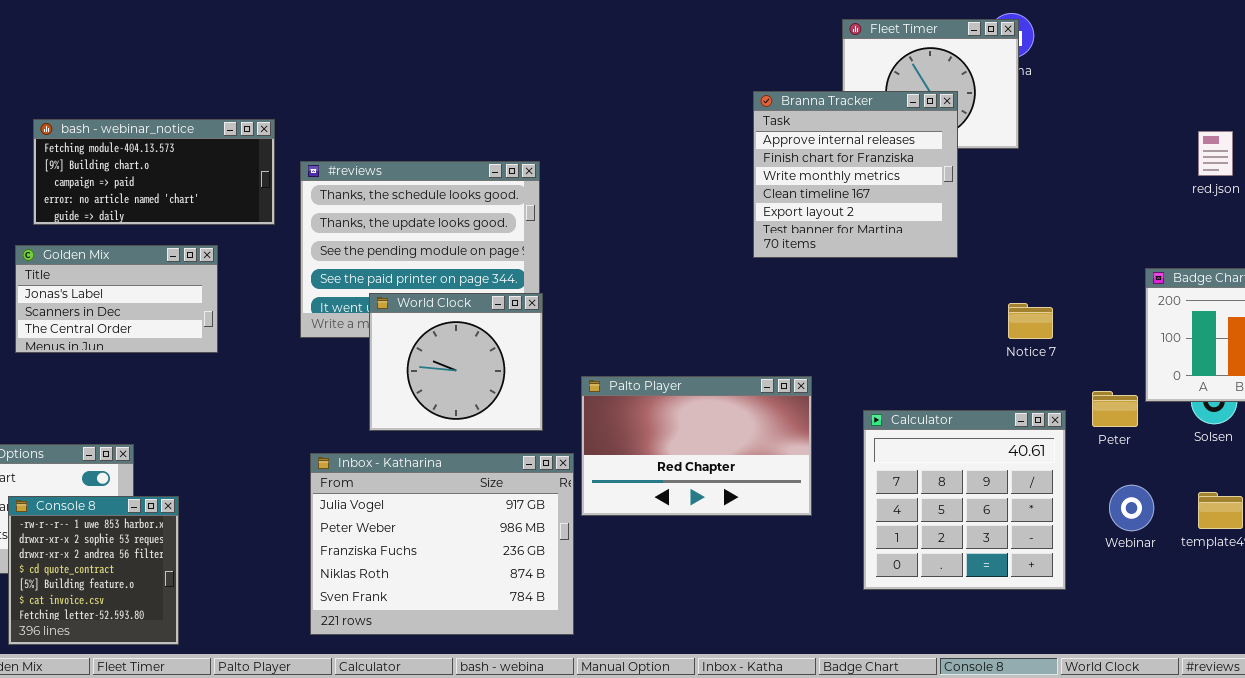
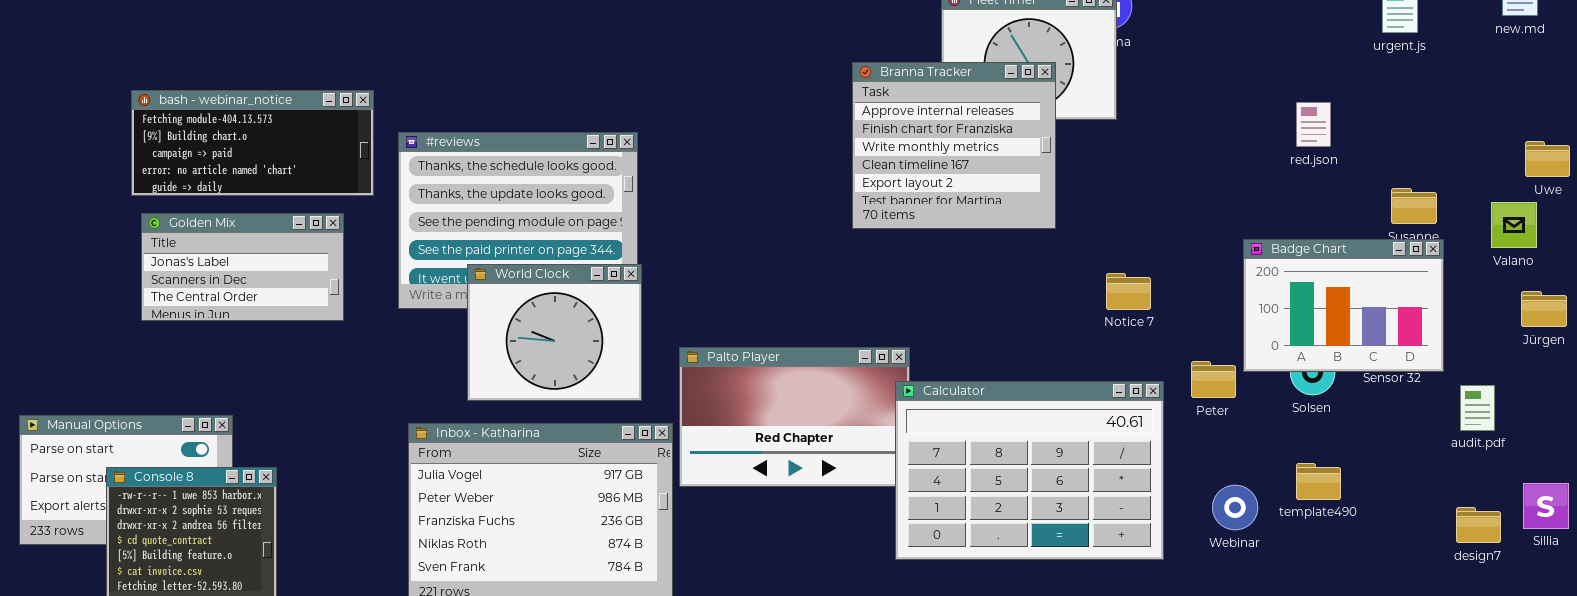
Golden Mix: [15,245,218,353] -> [141,213,344,321], moved
Calculator: [863,410,1066,590] -> [895,381,1164,560], resized
Webinar: [1109,485,1154,531] -> [1212,485,1258,530], moved

